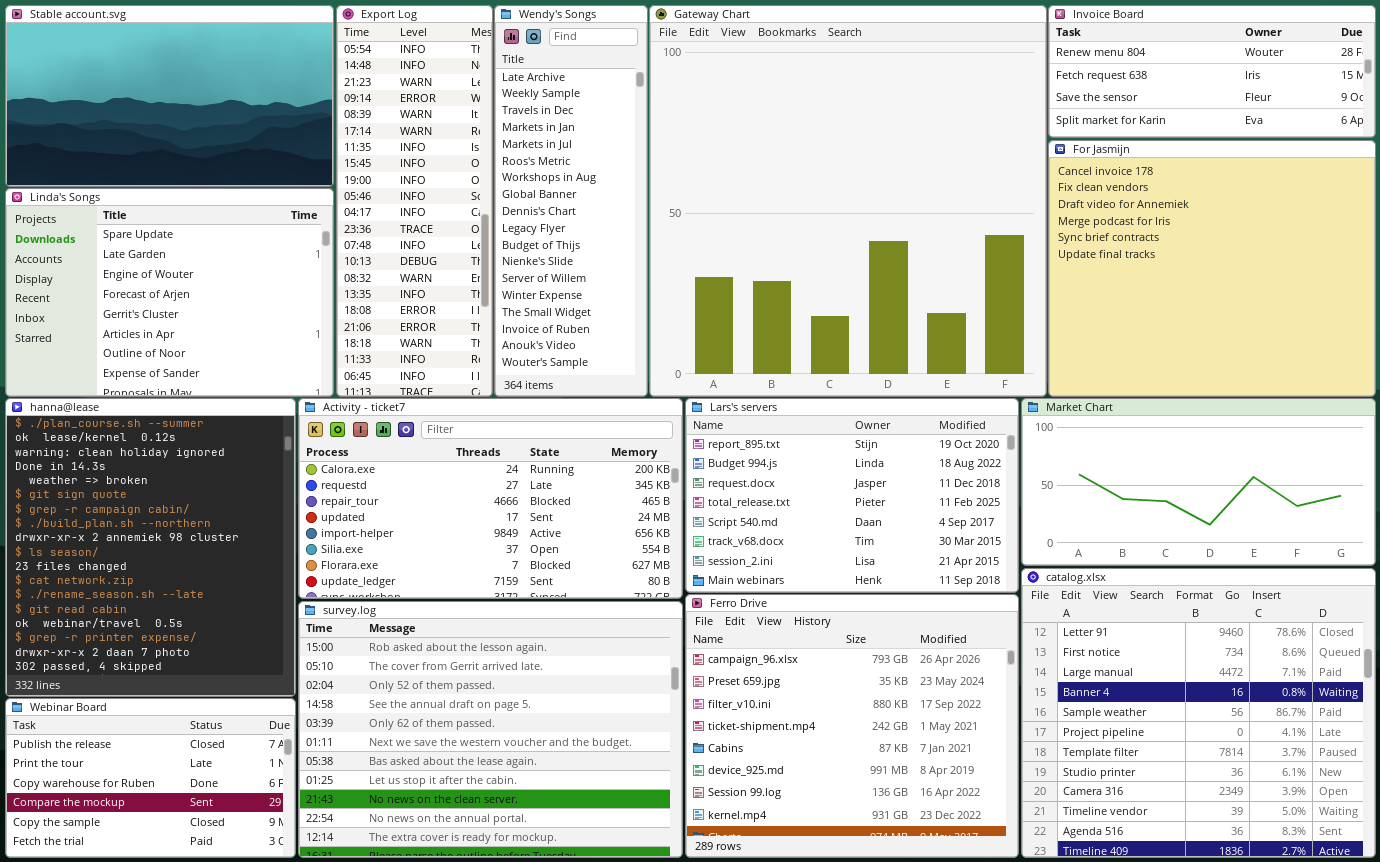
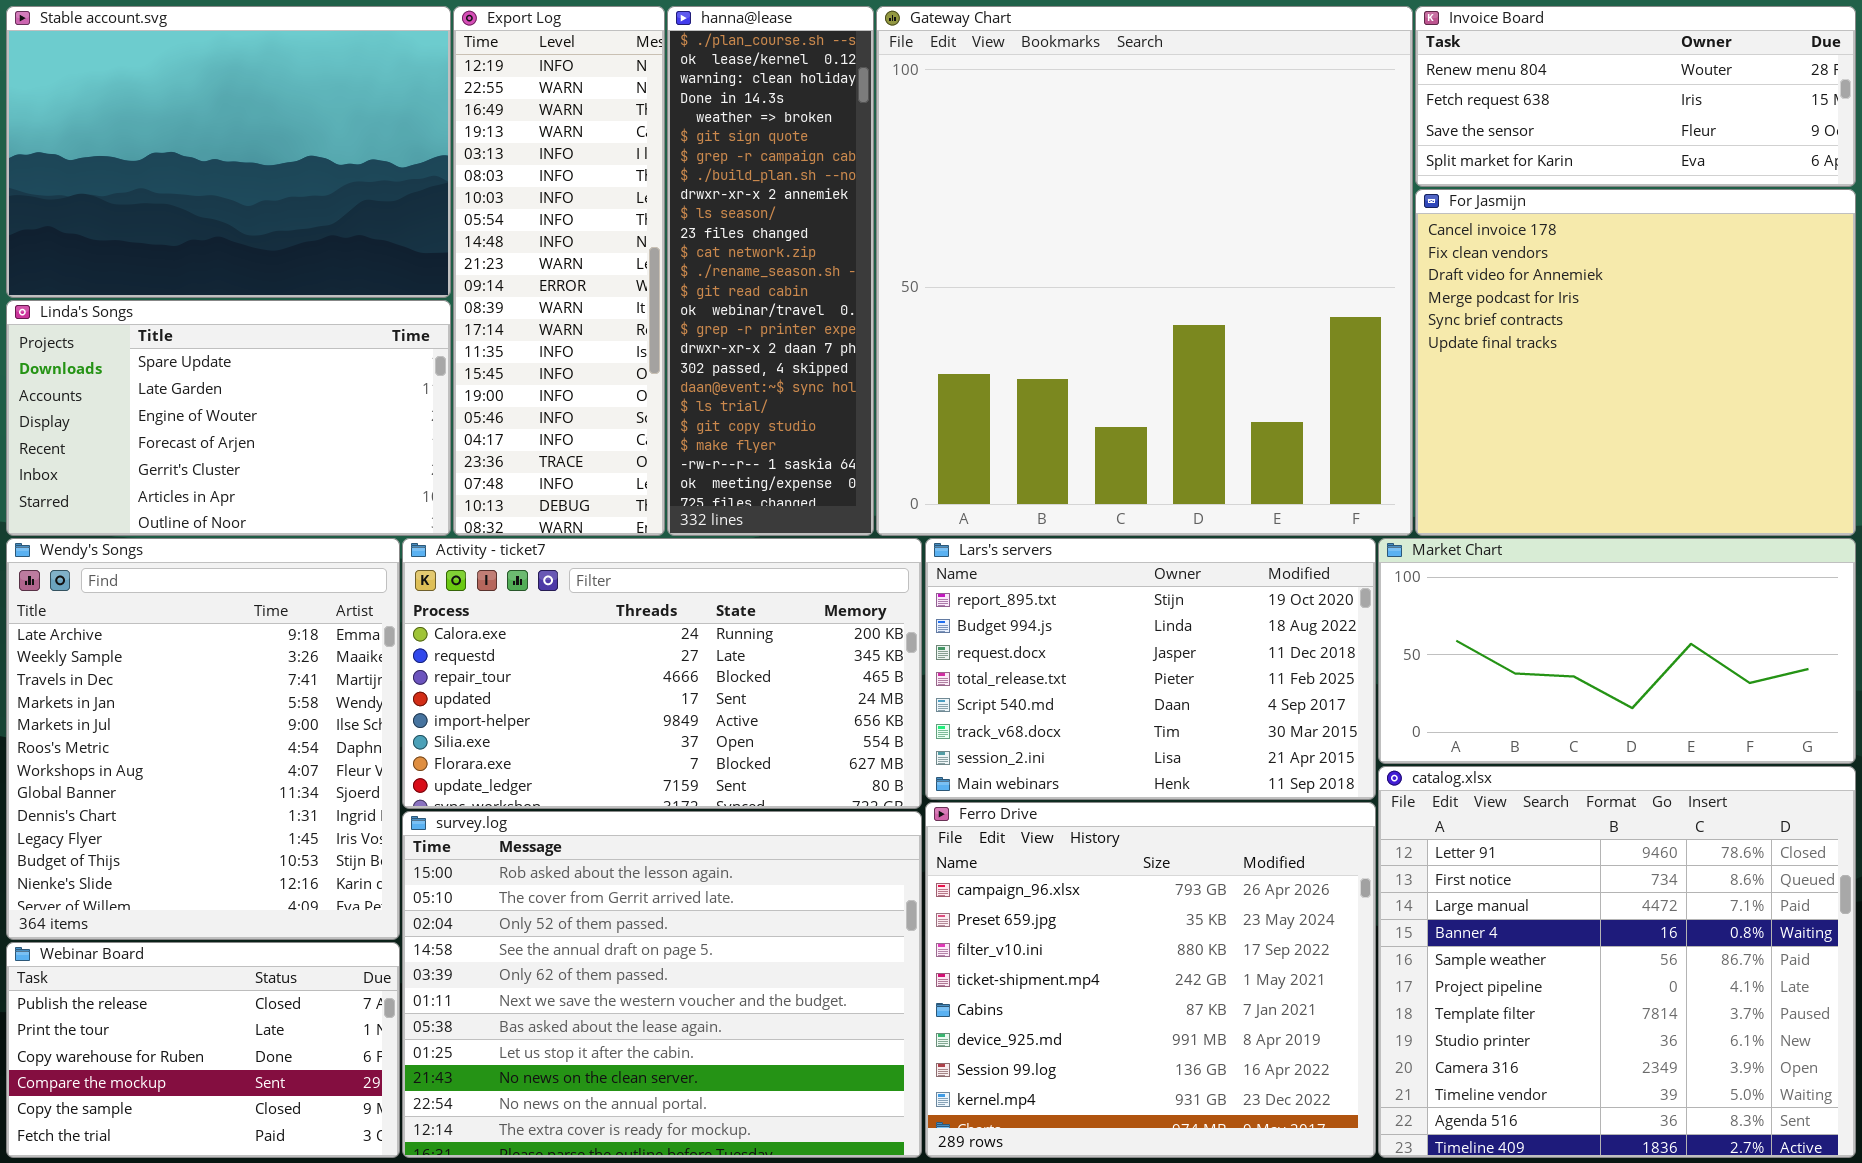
Stable account.svg: [5,5,334,187] -> [6,6,451,298], resized
Export Log: [336,5,493,397] -> [453,6,665,536], scrolled up 7 rows
Wendy's Songs: [494,5,648,397] -> [6,538,400,940], moved, resized
Linda's Songs: [5,188,334,397] -> [6,300,451,536], resized
hanna@lease: [5,398,296,697] -> [667,6,874,536], moved, resized

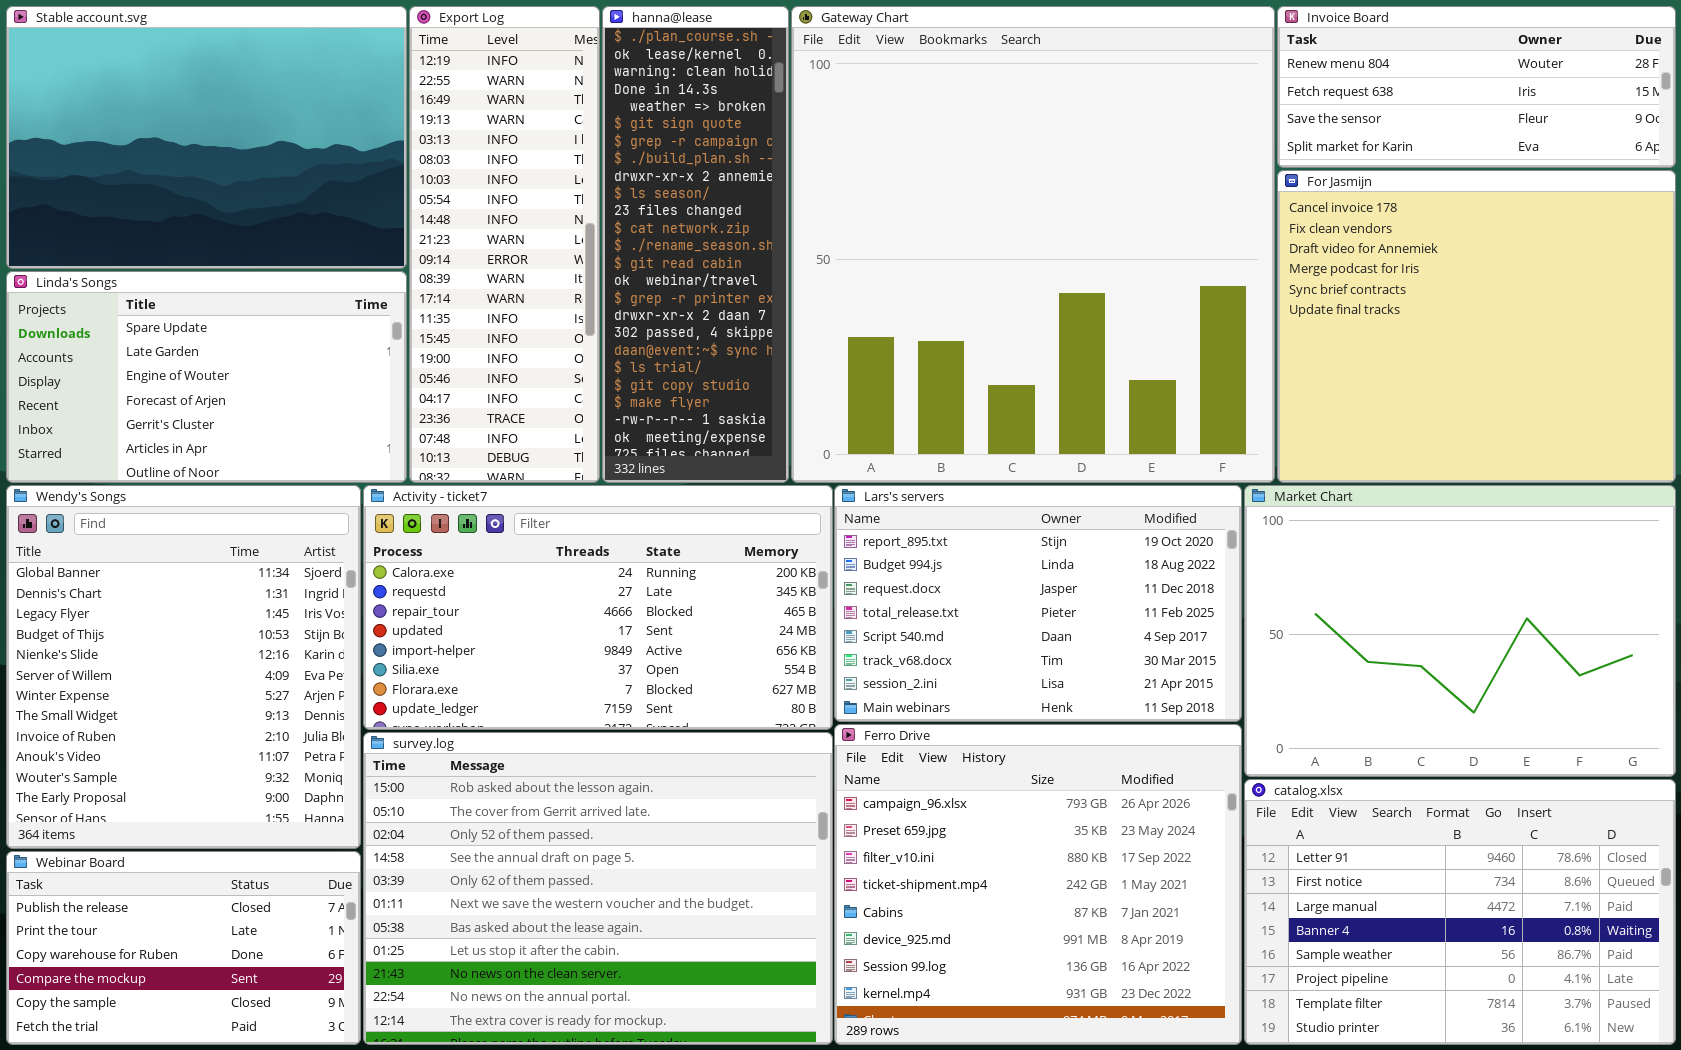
Wendy's Songs: [6,538,400,940] -> [6,485,361,849], scrolled down 7 rows
Market Chart: [1378,538,1856,764] -> [1244,485,1676,777], resized
catalog.xlsx: [1378,766,1856,1158] -> [1244,779,1676,1045], resized

